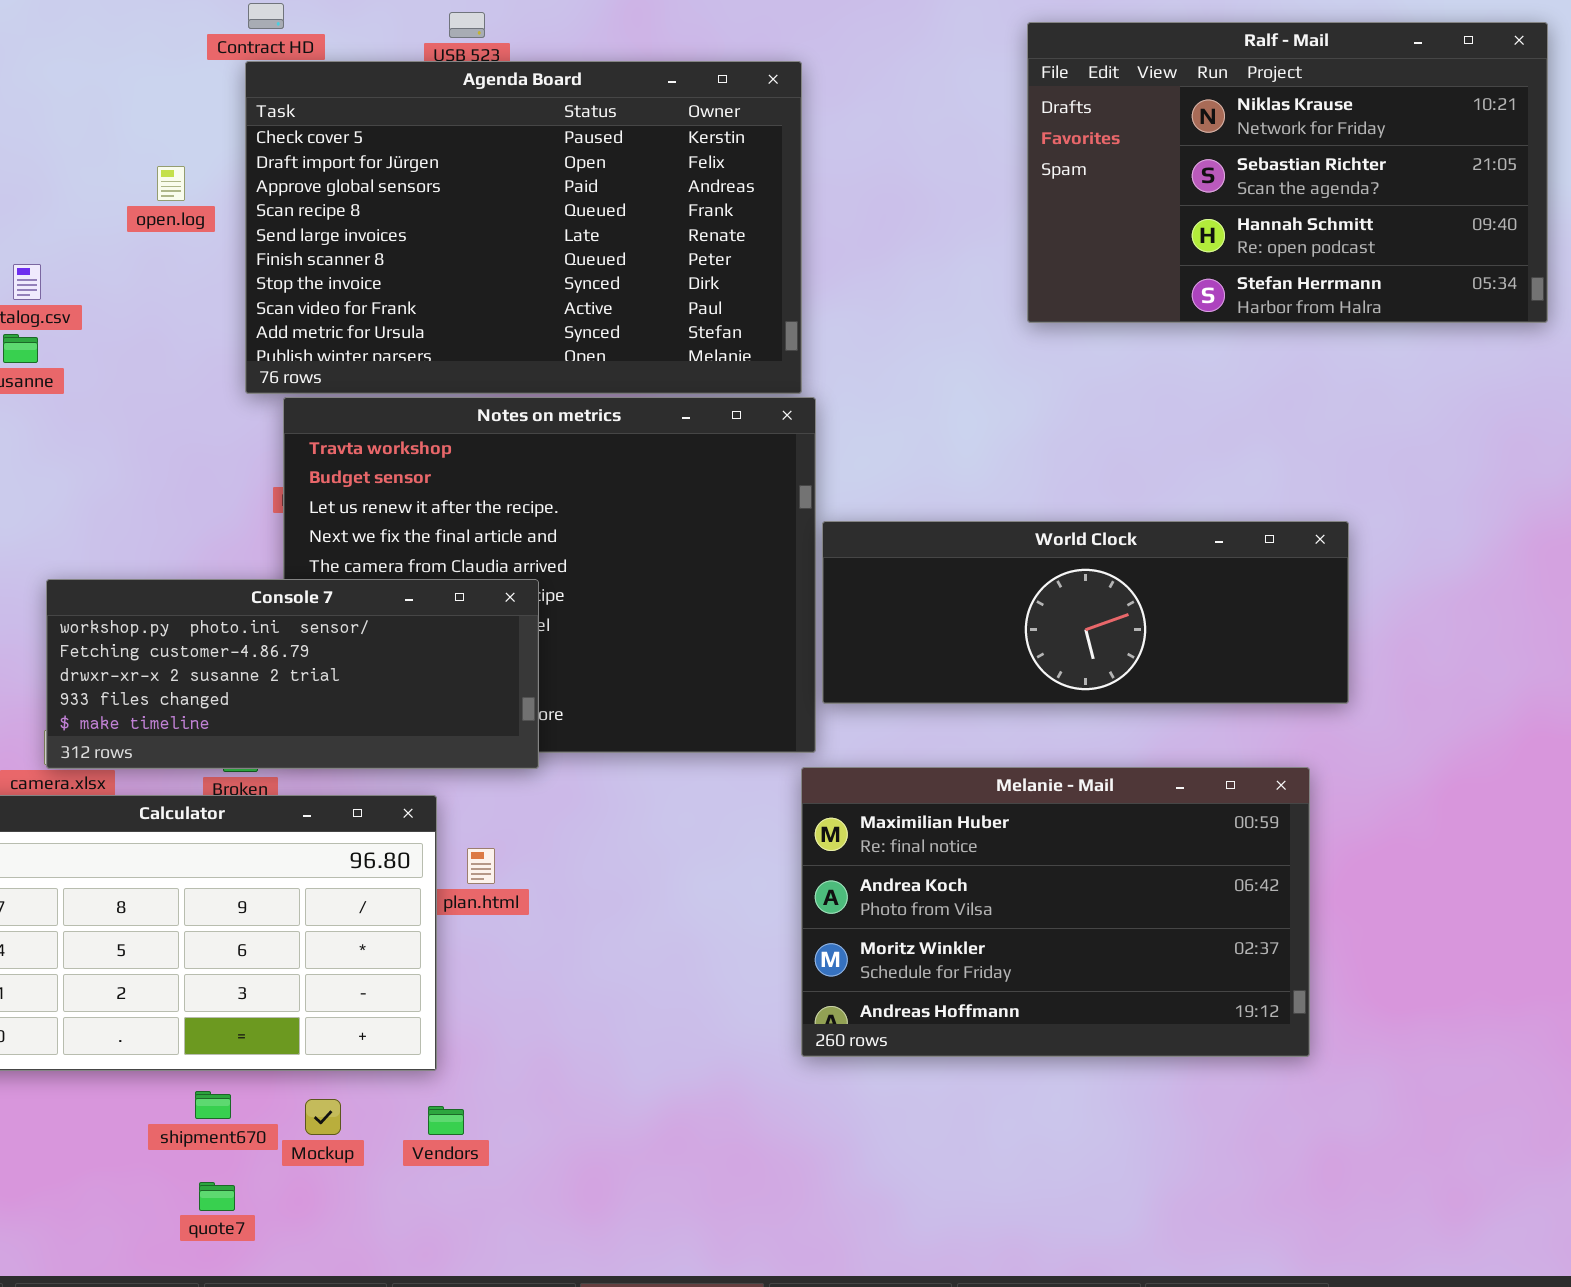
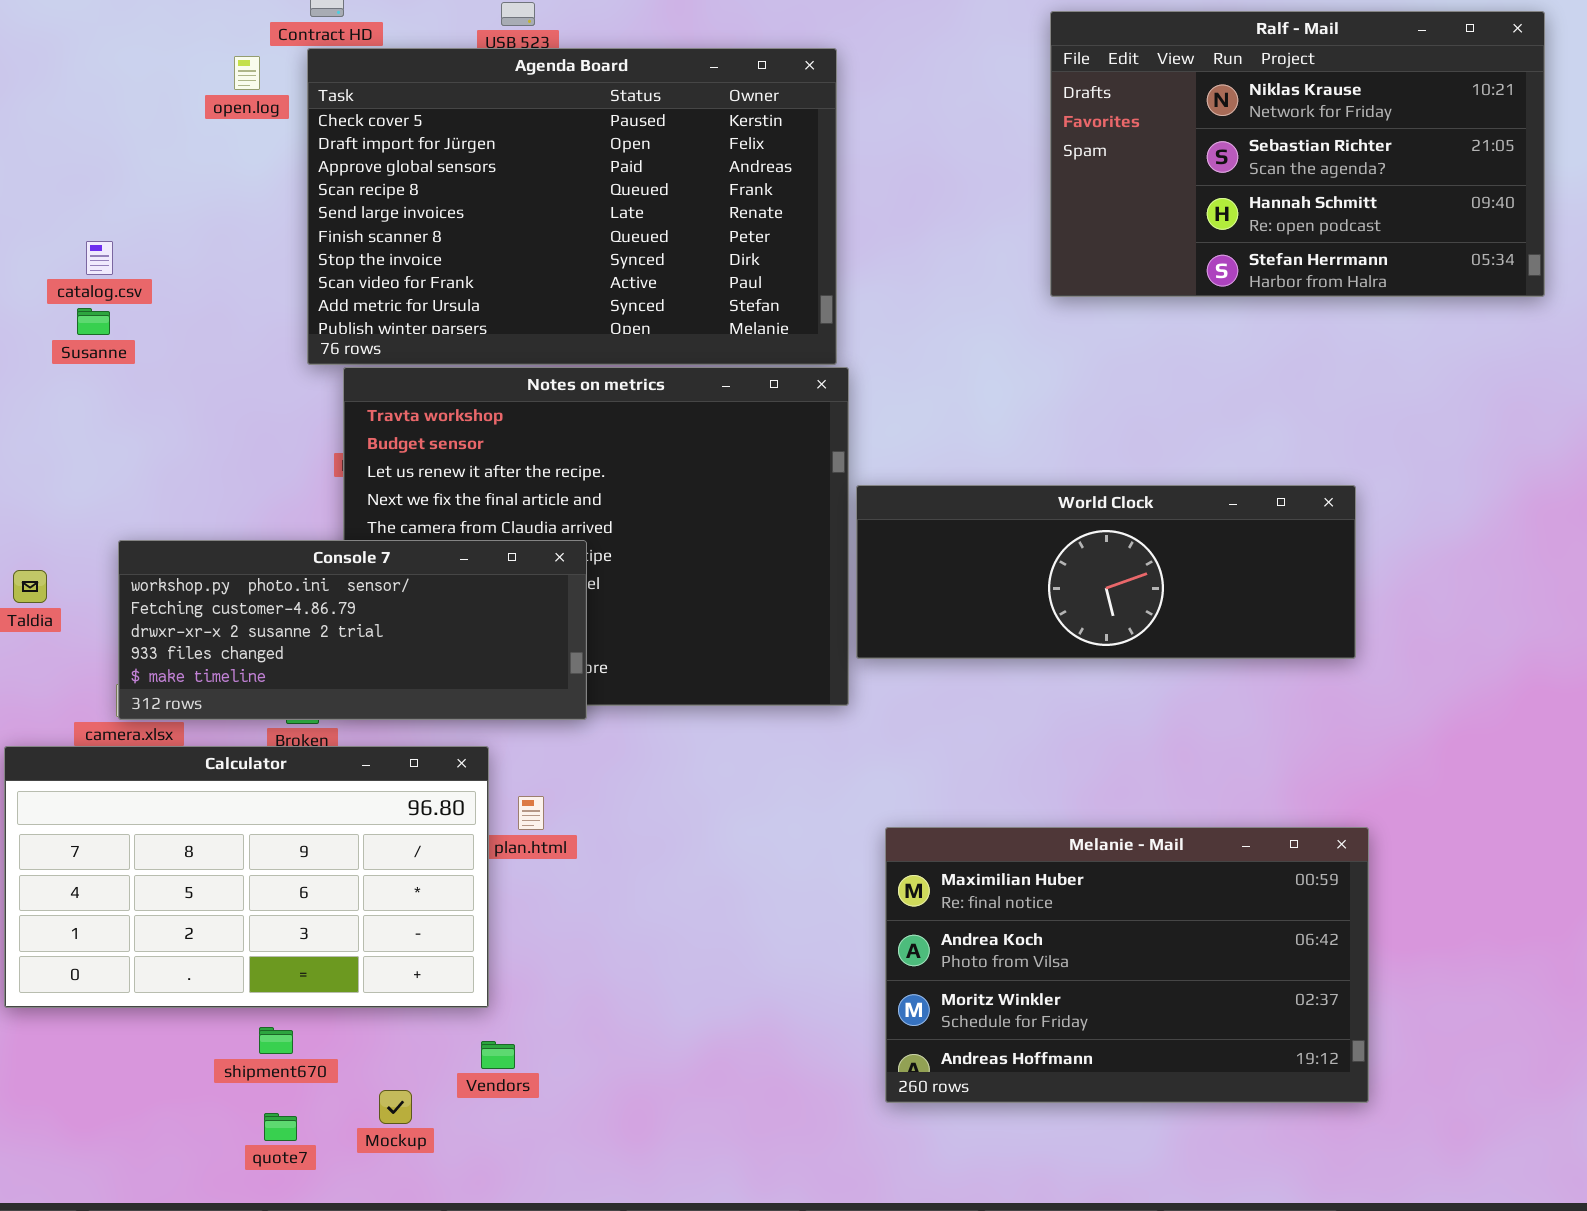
open.log: [157,166,185,201] -> [234,56,260,90], moved
Melanie - Mail: [801,767,1310,1057] -> [885,827,1369,1103], moved
Mockup: [305,1099,341,1135] -> [379,1090,412,1124], moved

